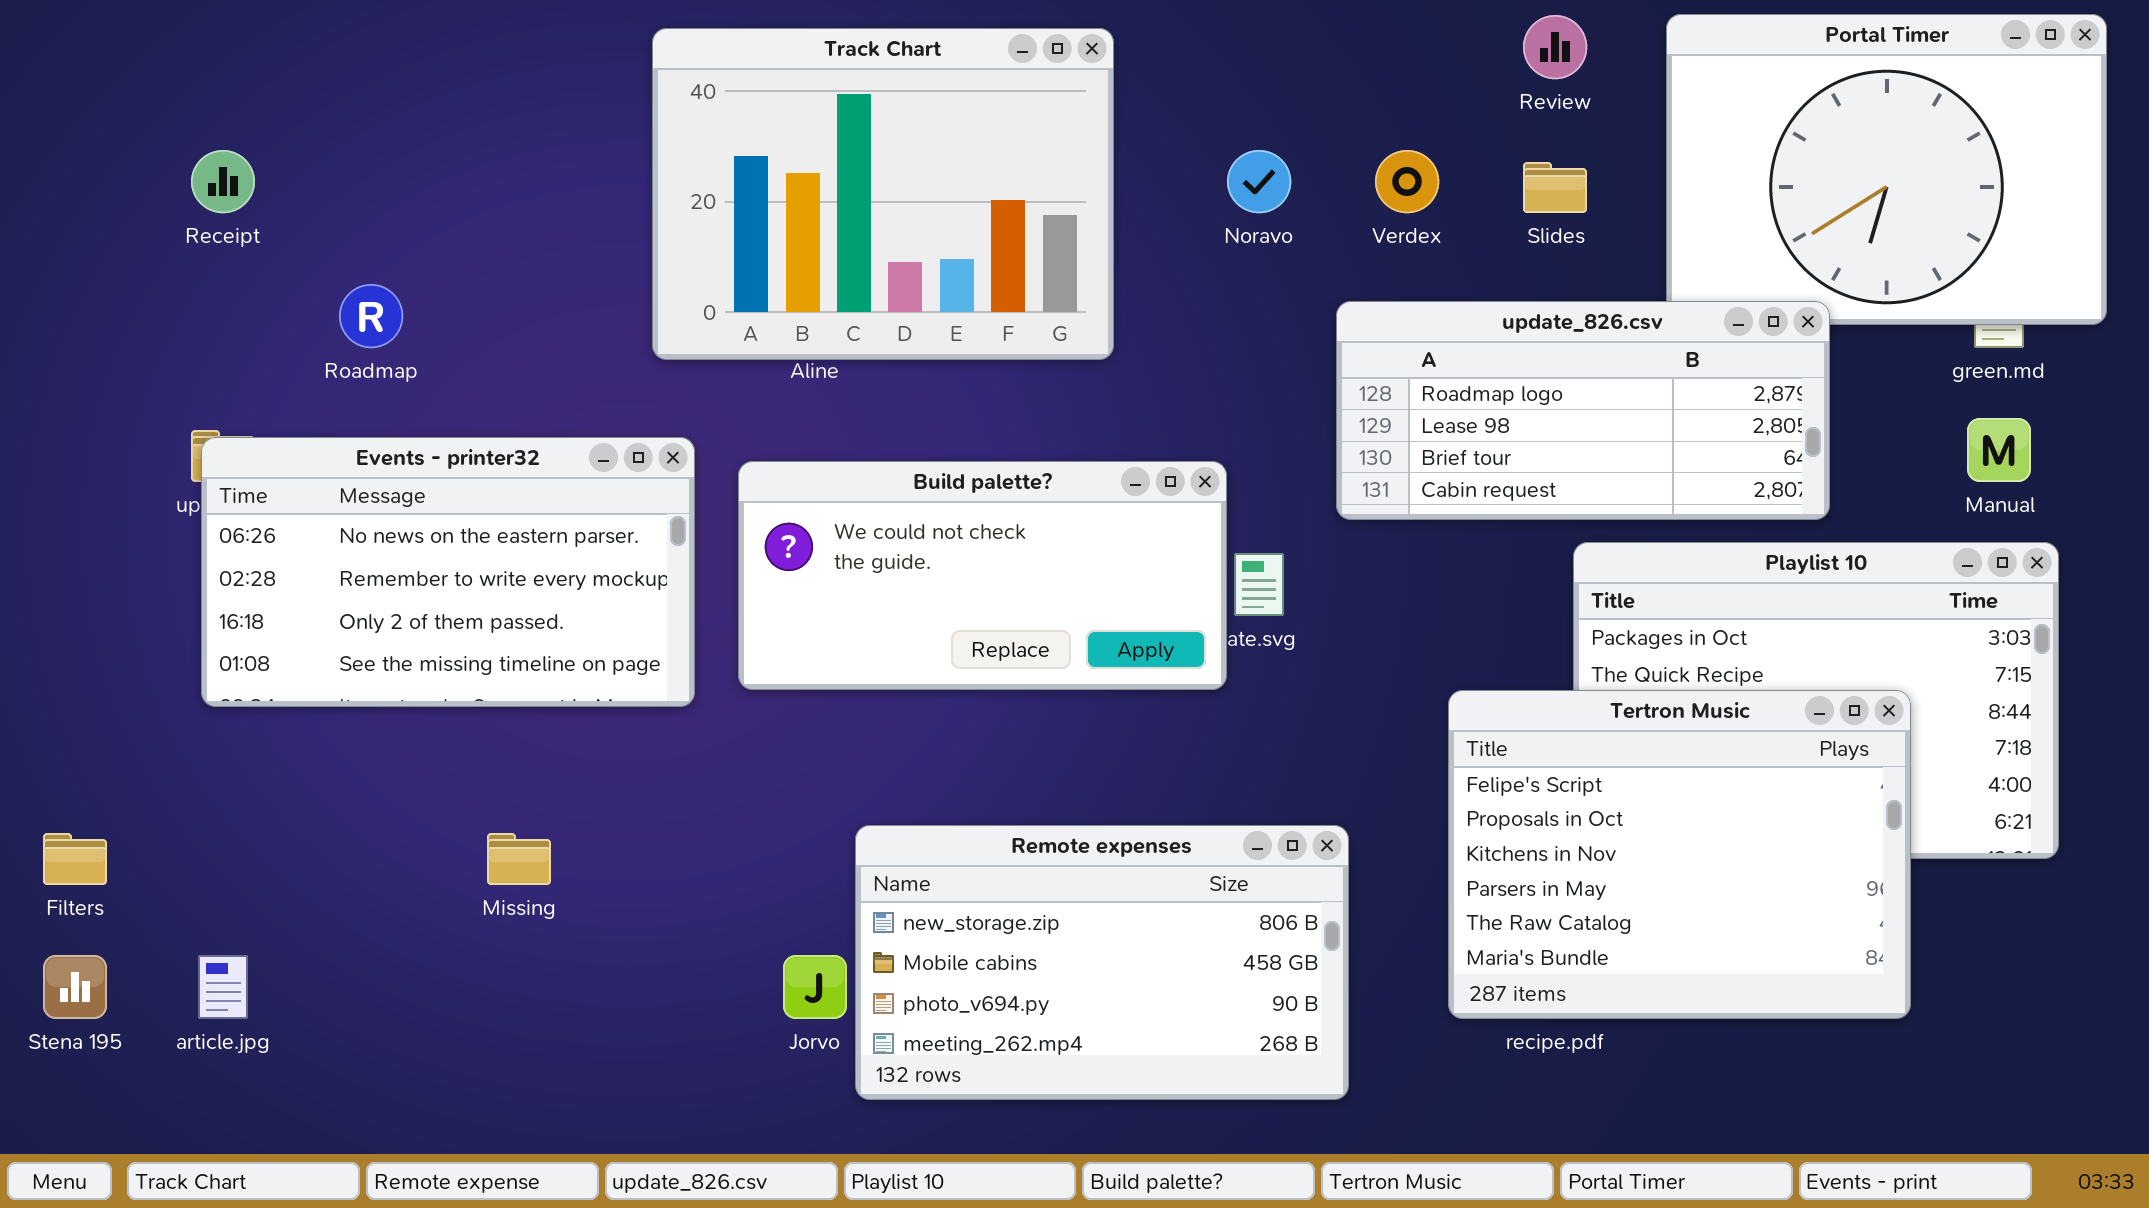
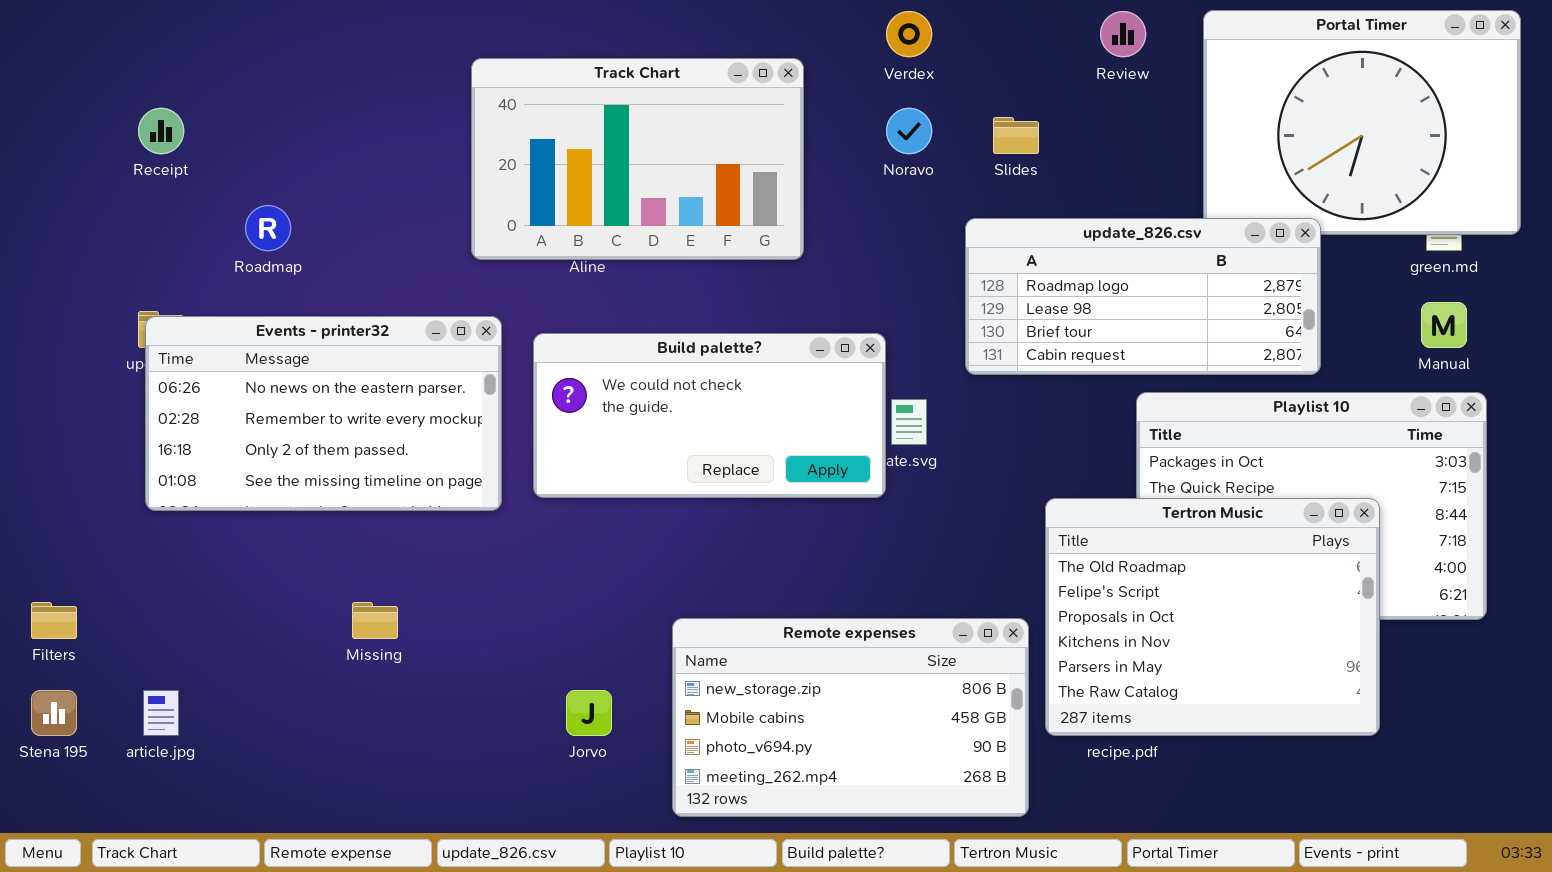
Track Chart: [652,28,1114,360] -> [471,58,804,260], resized
Verdex: [1375,150,1439,213] -> [886,11,932,57], moved
Slides: [1523,162,1587,213] -> [993,117,1039,154], moved
Tertron Music: [1448,690,1911,1019] -> [1045,498,1380,736], scrolled up 1 row
Remote expenses: [855,825,1349,1100] -> [672,618,1029,817], moved

